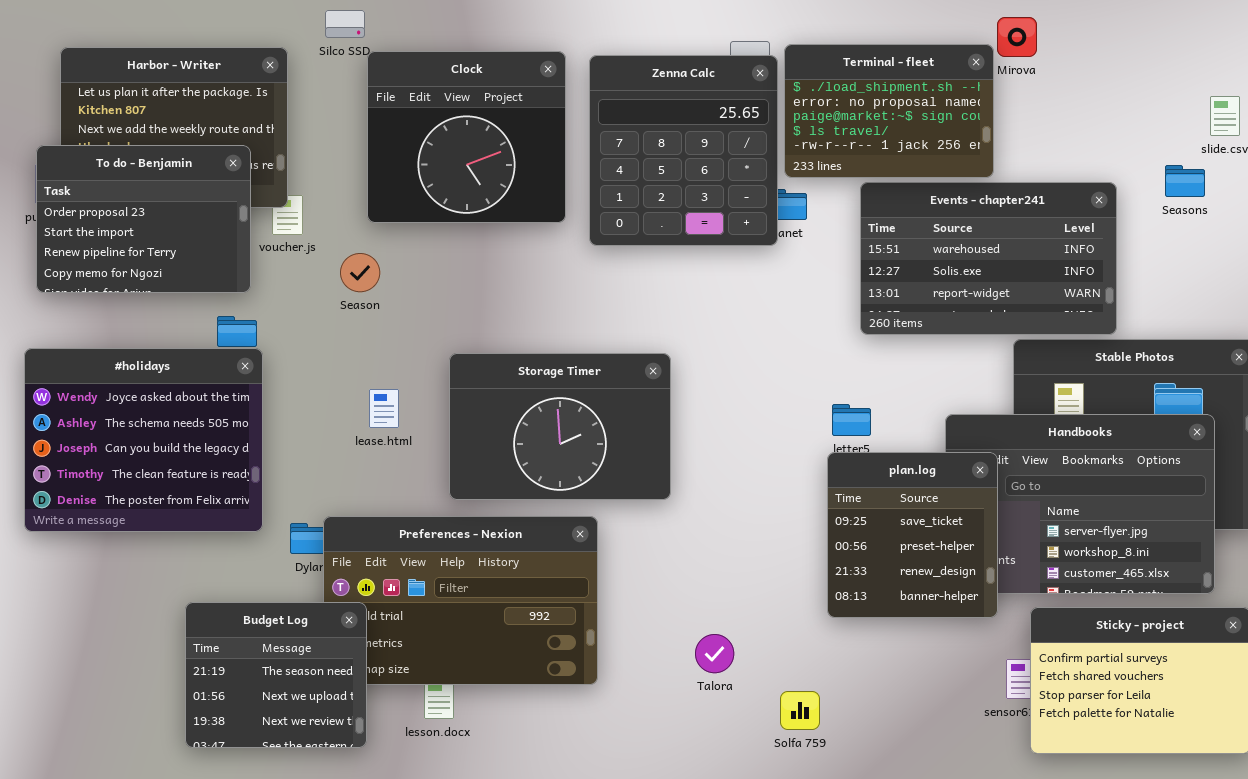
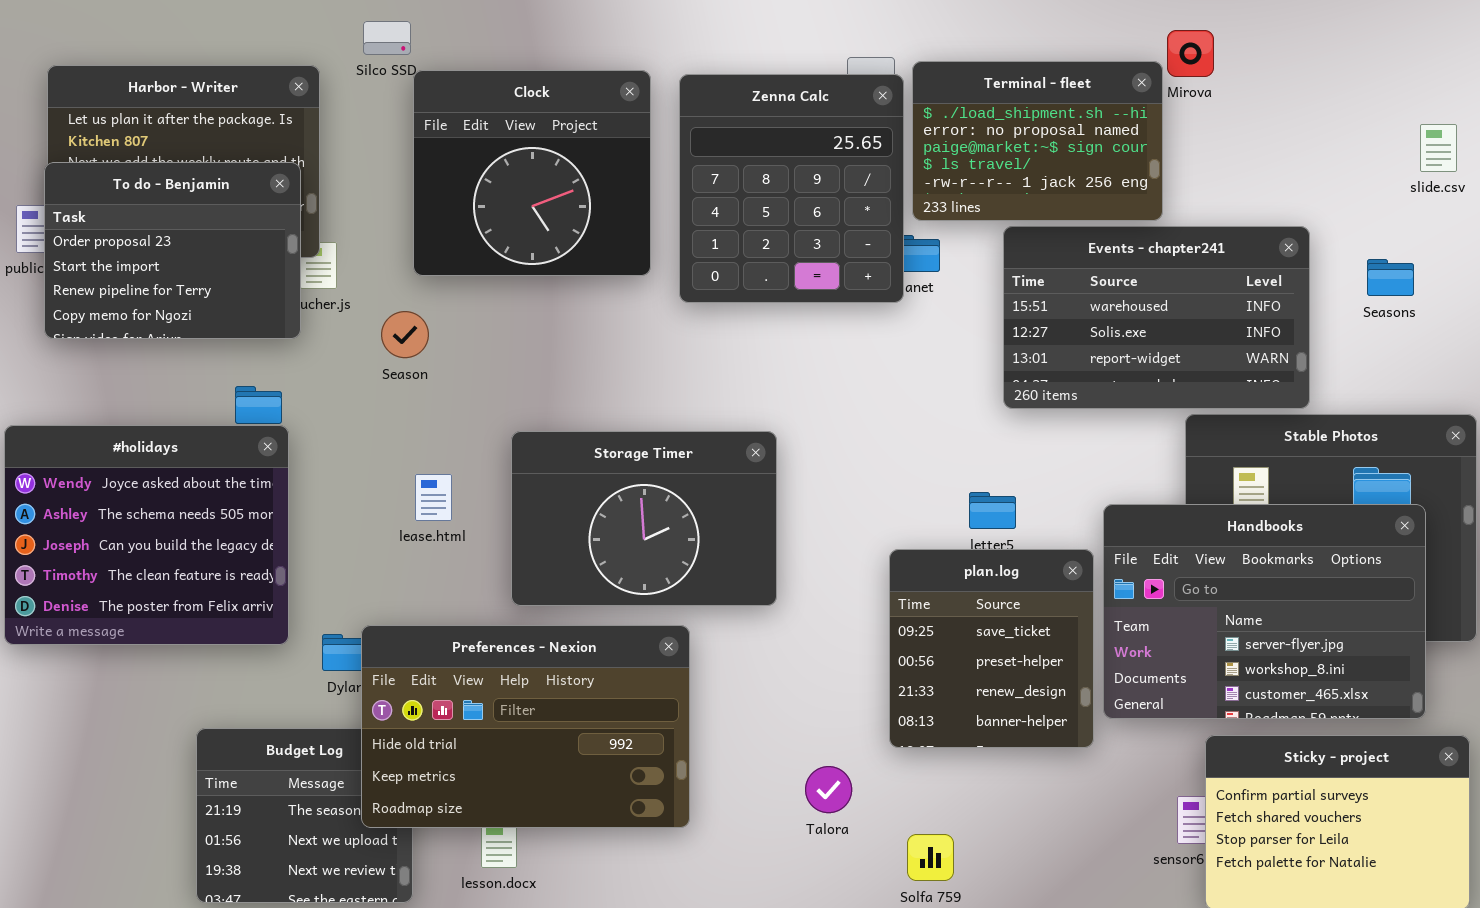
To do - Benjamin: [36,145,251,293] -> [44,162,301,339], moved
Seasons: [1165,165,1205,197] -> [1367,259,1414,296], moved
plan.log: [827,452,998,618] -> [889,549,1094,748], moved
Preferences - Nexion: [323,516,598,685] -> [361,625,690,828], raised

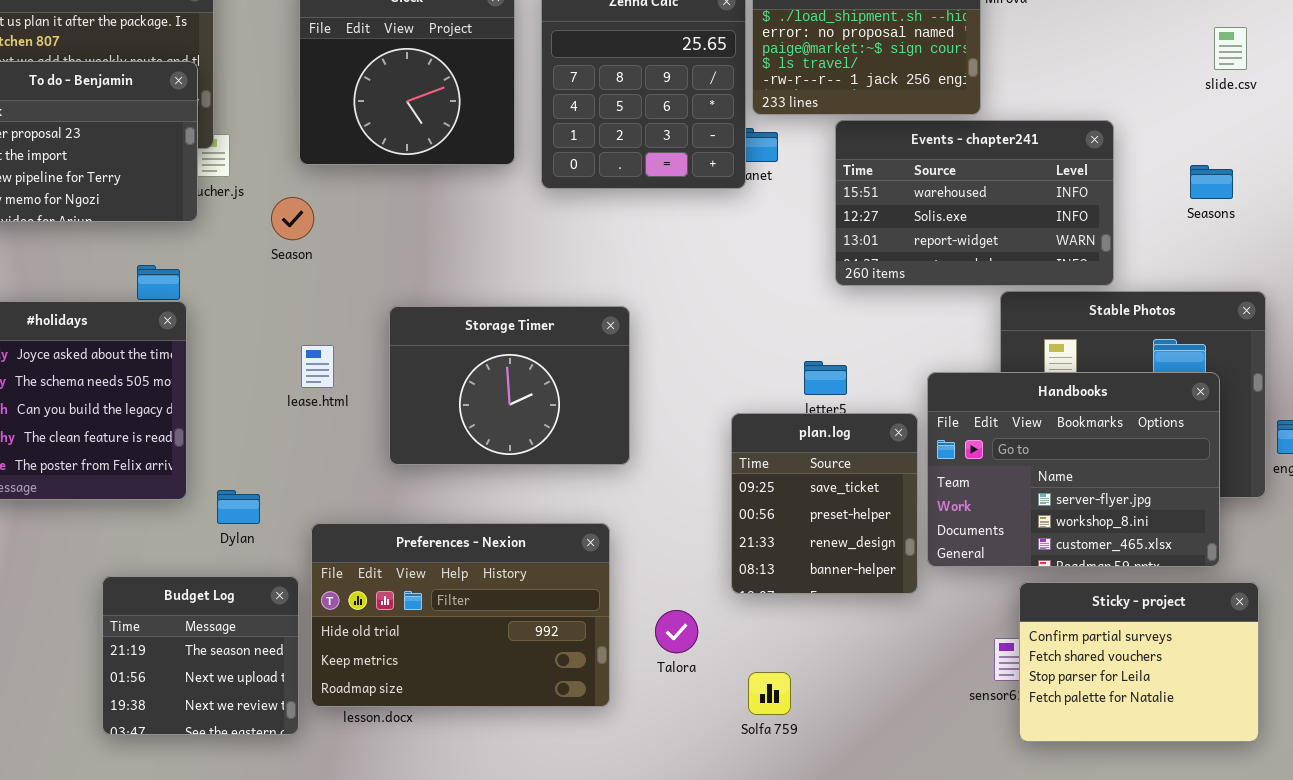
Seasons: [1367,259,1414,296] -> [1190,165,1233,199], moved
Preferences - Nexion: [361,625,690,828] -> [311,523,610,707], moved

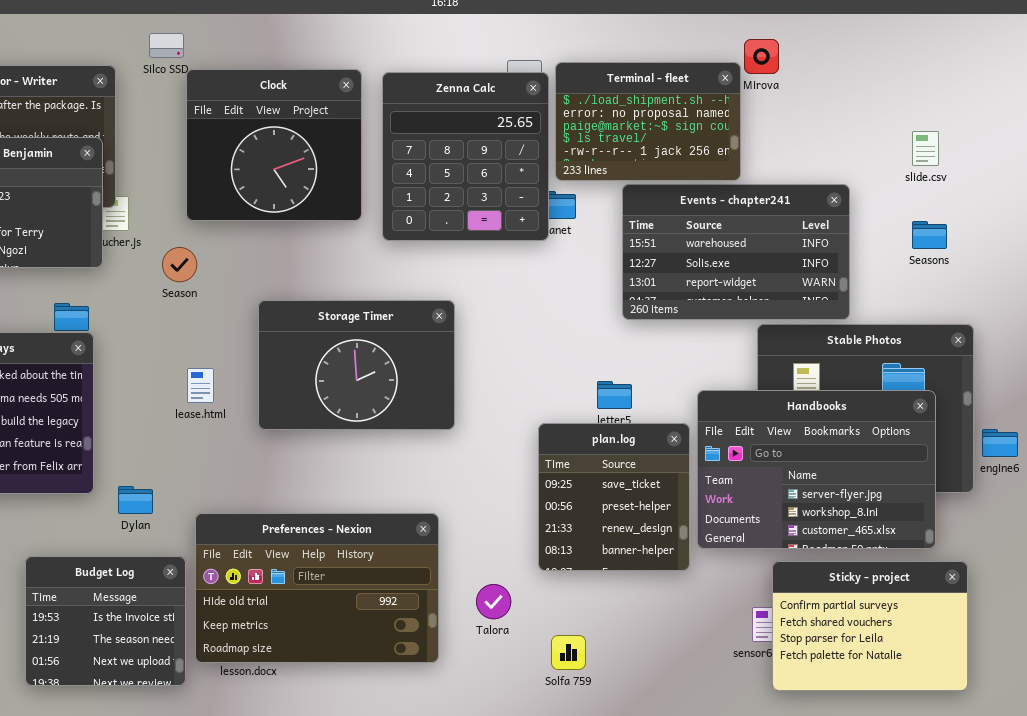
slide.csv: [1214,27,1247,70] -> [912,131,939,166], moved
Storage Timer: [389,306,630,465] -> [258,300,455,430], moved
Budget Log: [102,576,299,735] -> [25,556,186,686], scrolled up 1 row

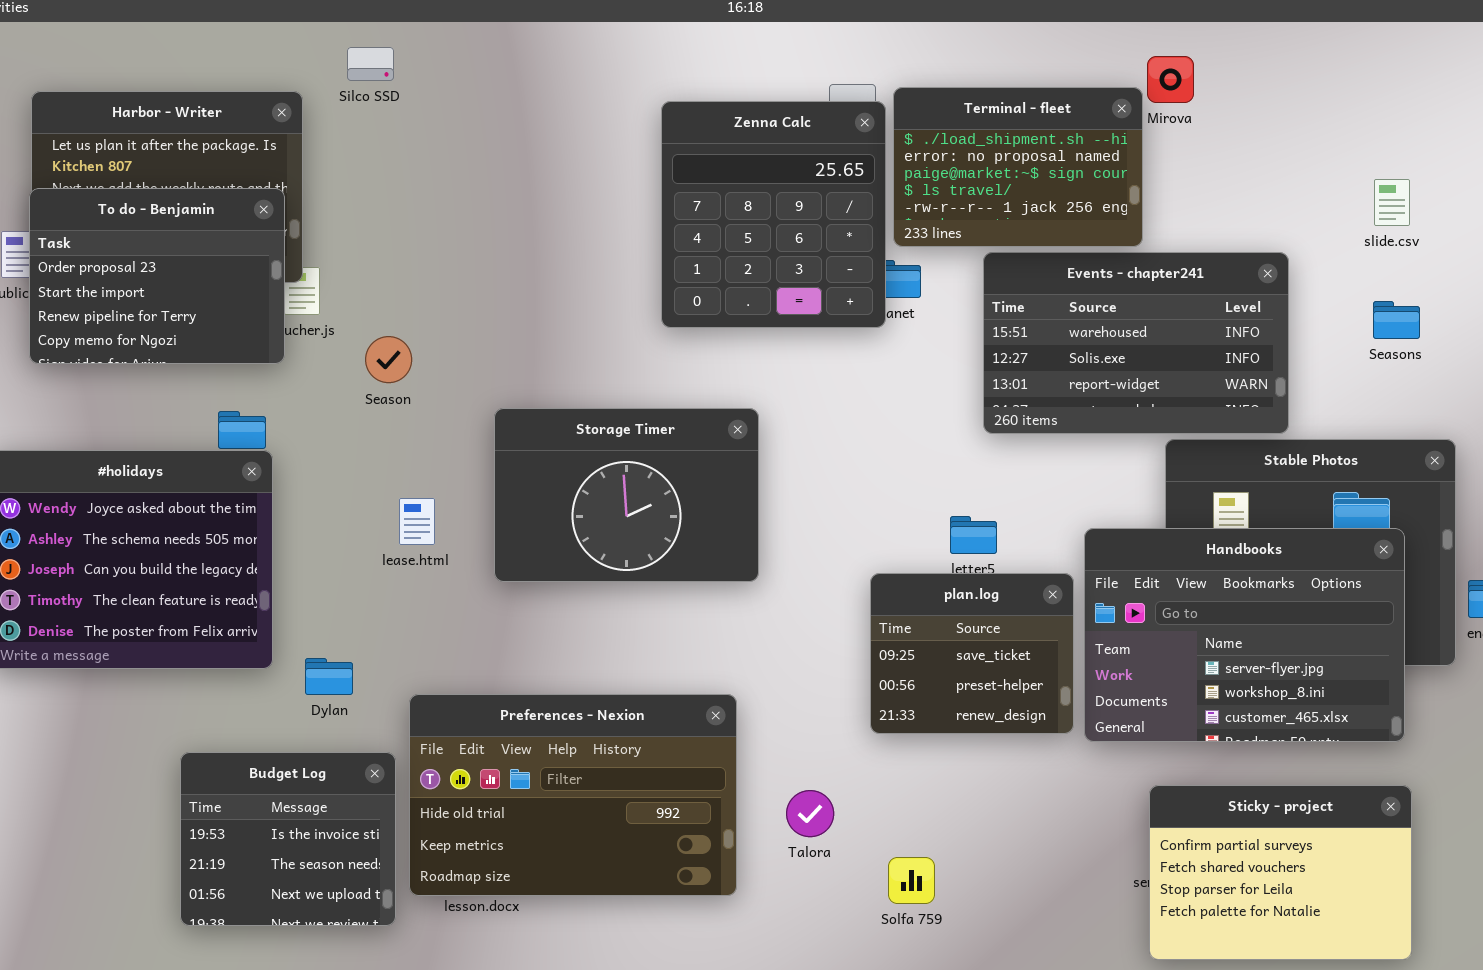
Clock: [186,69,362,221] -> none, closed
plan.log: [538,423,690,571] -> [870,573,1074,734], resized
Sticky - project: [772,561,968,691] -> [1149,785,1412,960], moved

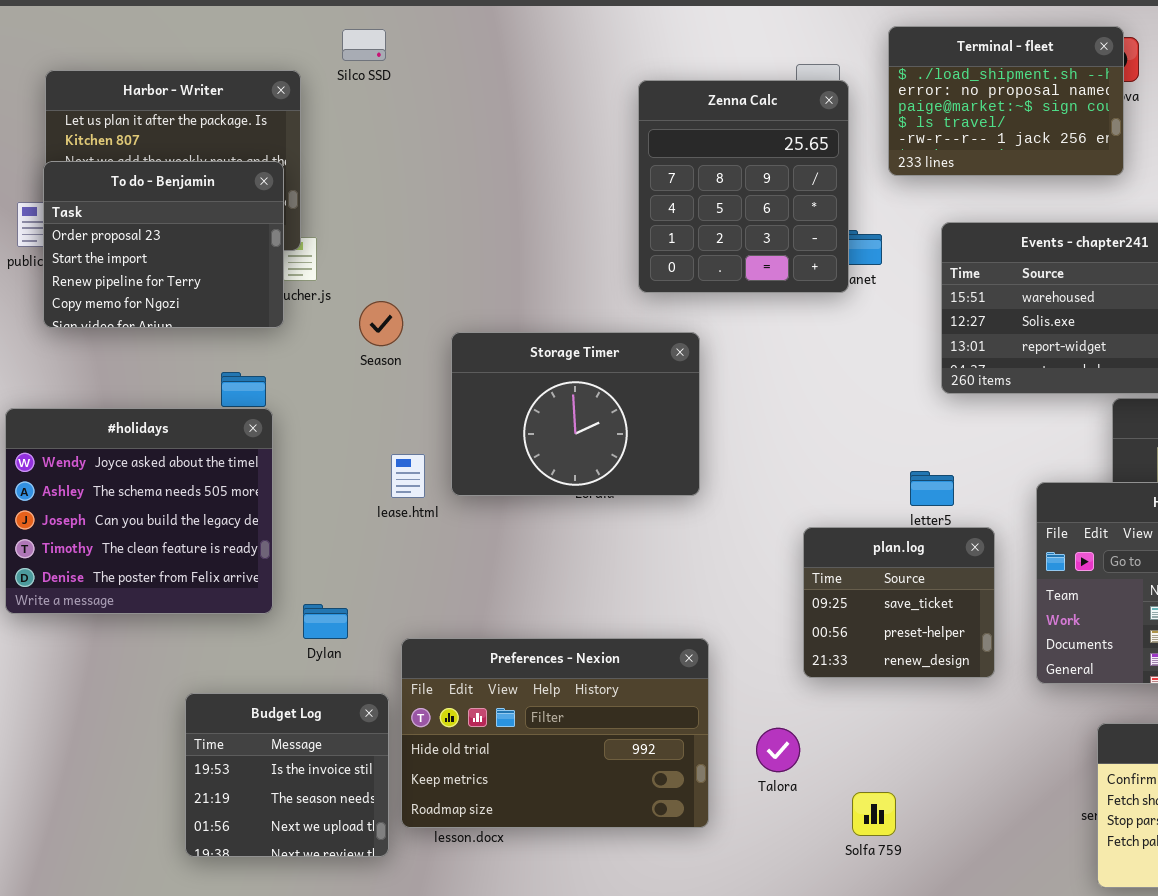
Terminal - fleet: [893,87,1143,247] -> [888,26,1124,176], moved
Storage Timer: [494,408,759,582] -> [451,332,700,496], moved
plan.log: [870,573,1074,734] -> [803,527,995,678], moved

